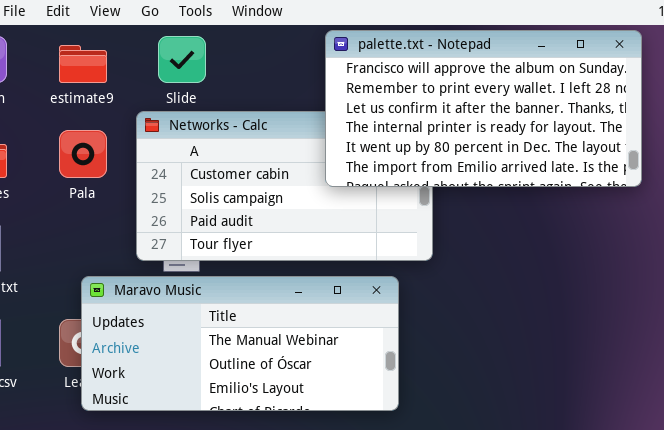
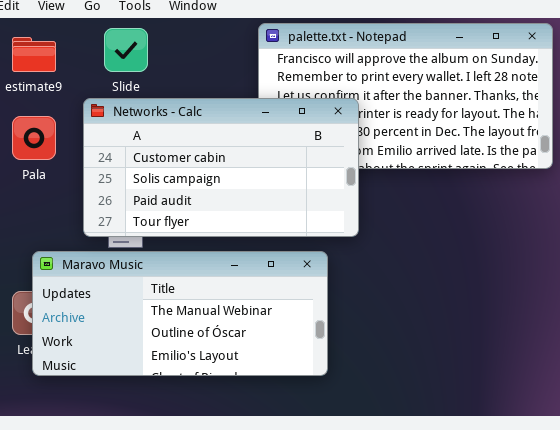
Networks - Calc: [136,111,433,261] -> [83,98,359,237], raised

